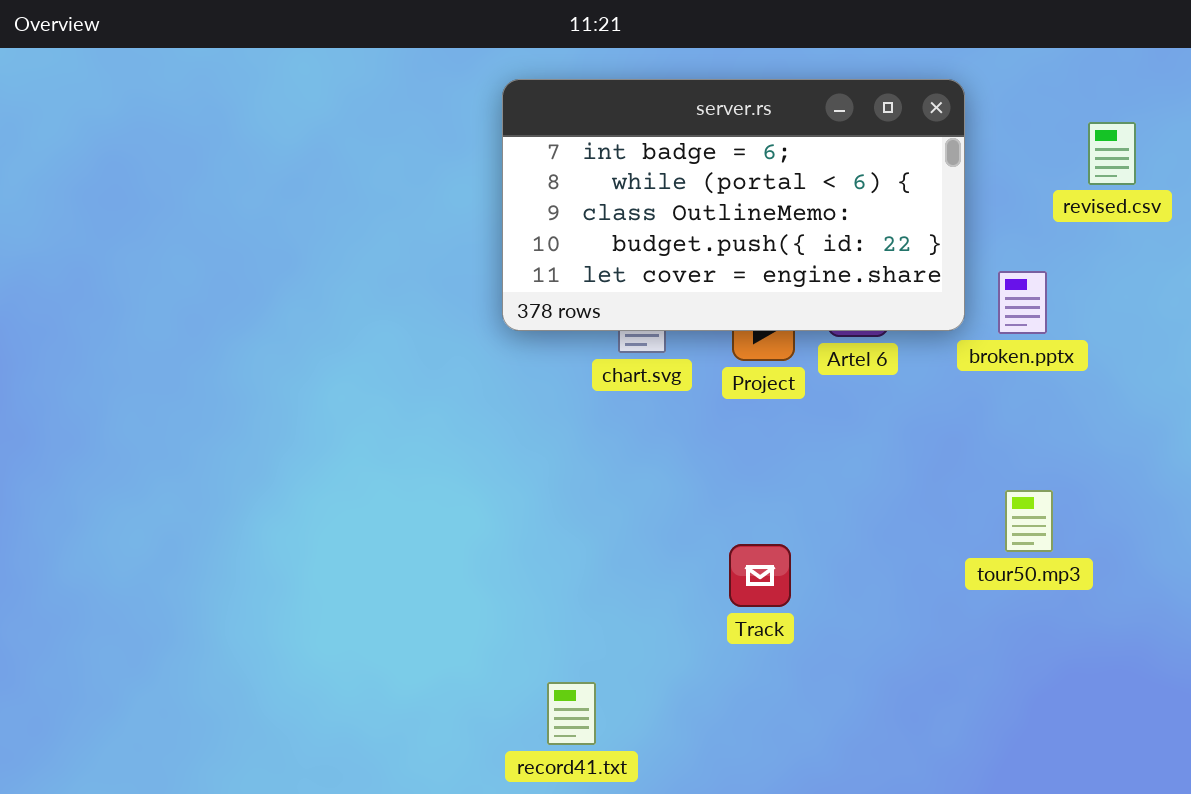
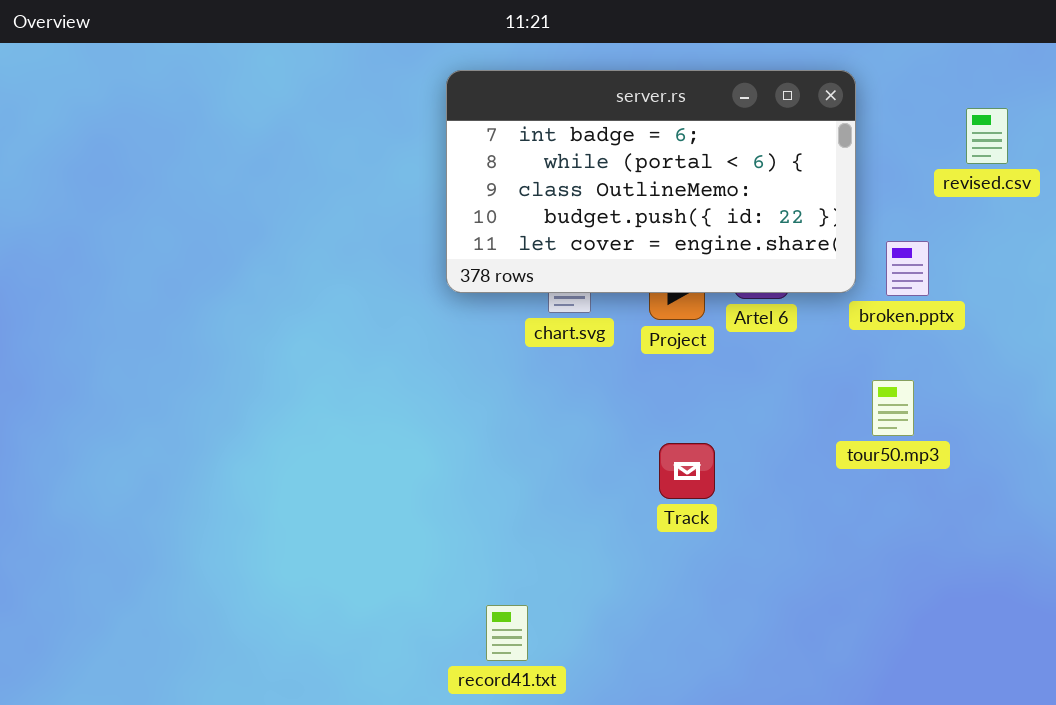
tour50.mp3: [1005,490,1053,552] -> [872,380,914,436], moved
Track: [729,544,791,607] -> [659,443,715,499], moved

